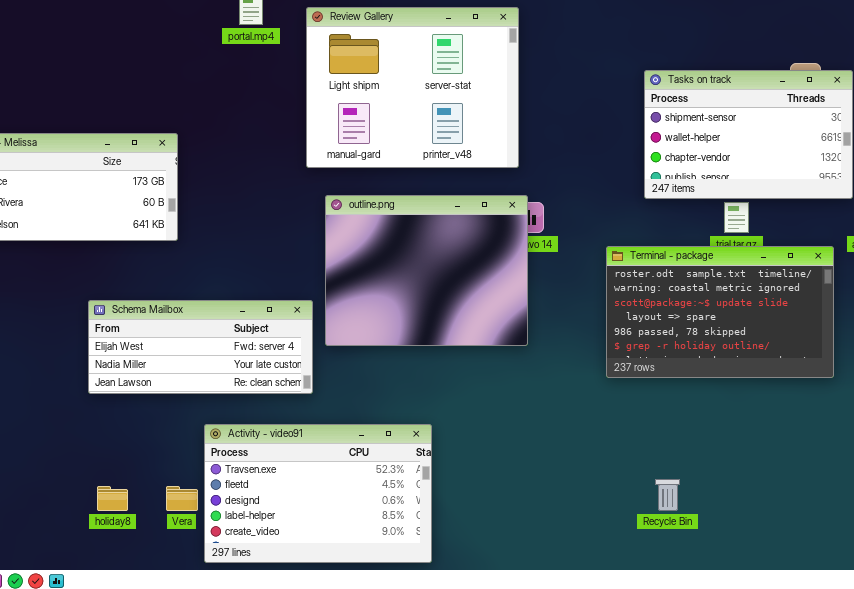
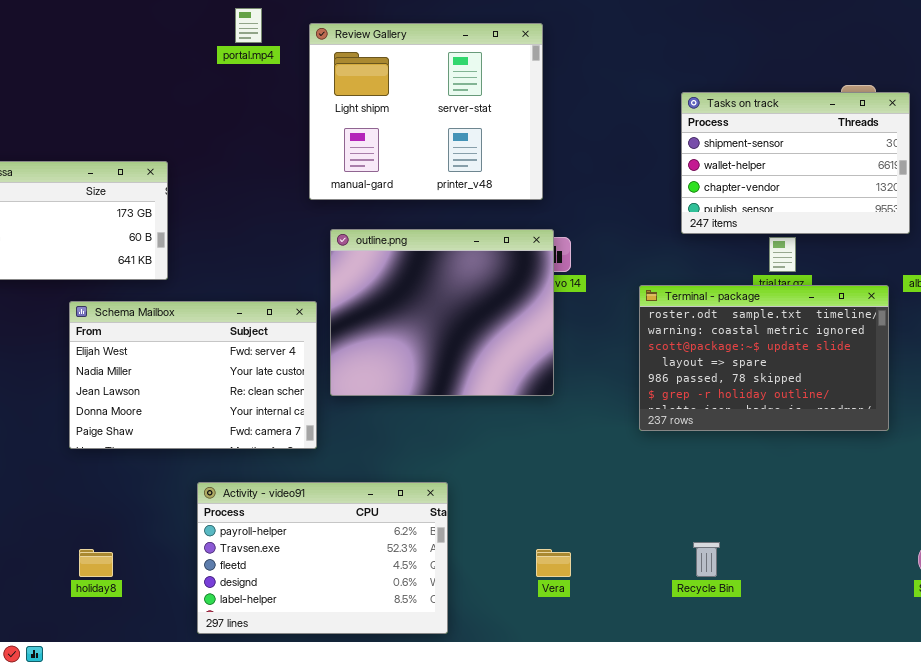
Schema Mailbox: [88,300,313,394] -> [69,301,317,449], resized
Activity - video91: [204,424,432,563] -> [197,482,448,634], scrolled up 1 row
Vera: [166,486,198,511] -> [536,549,571,577], moved

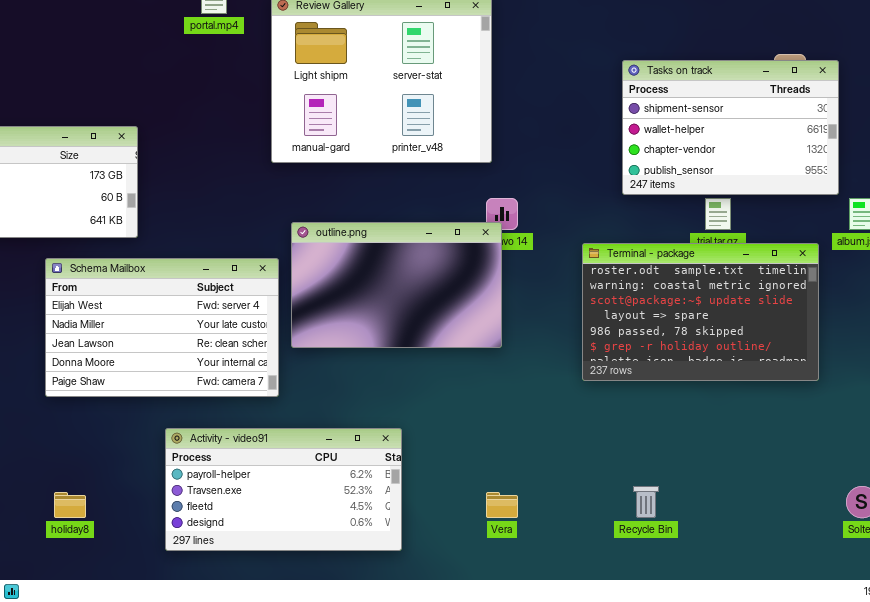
outline.png: [330,229,554,396] -> [291,222,502,348], resized
Activity - video91: [197,482,448,634] -> [165,428,402,551], resized

